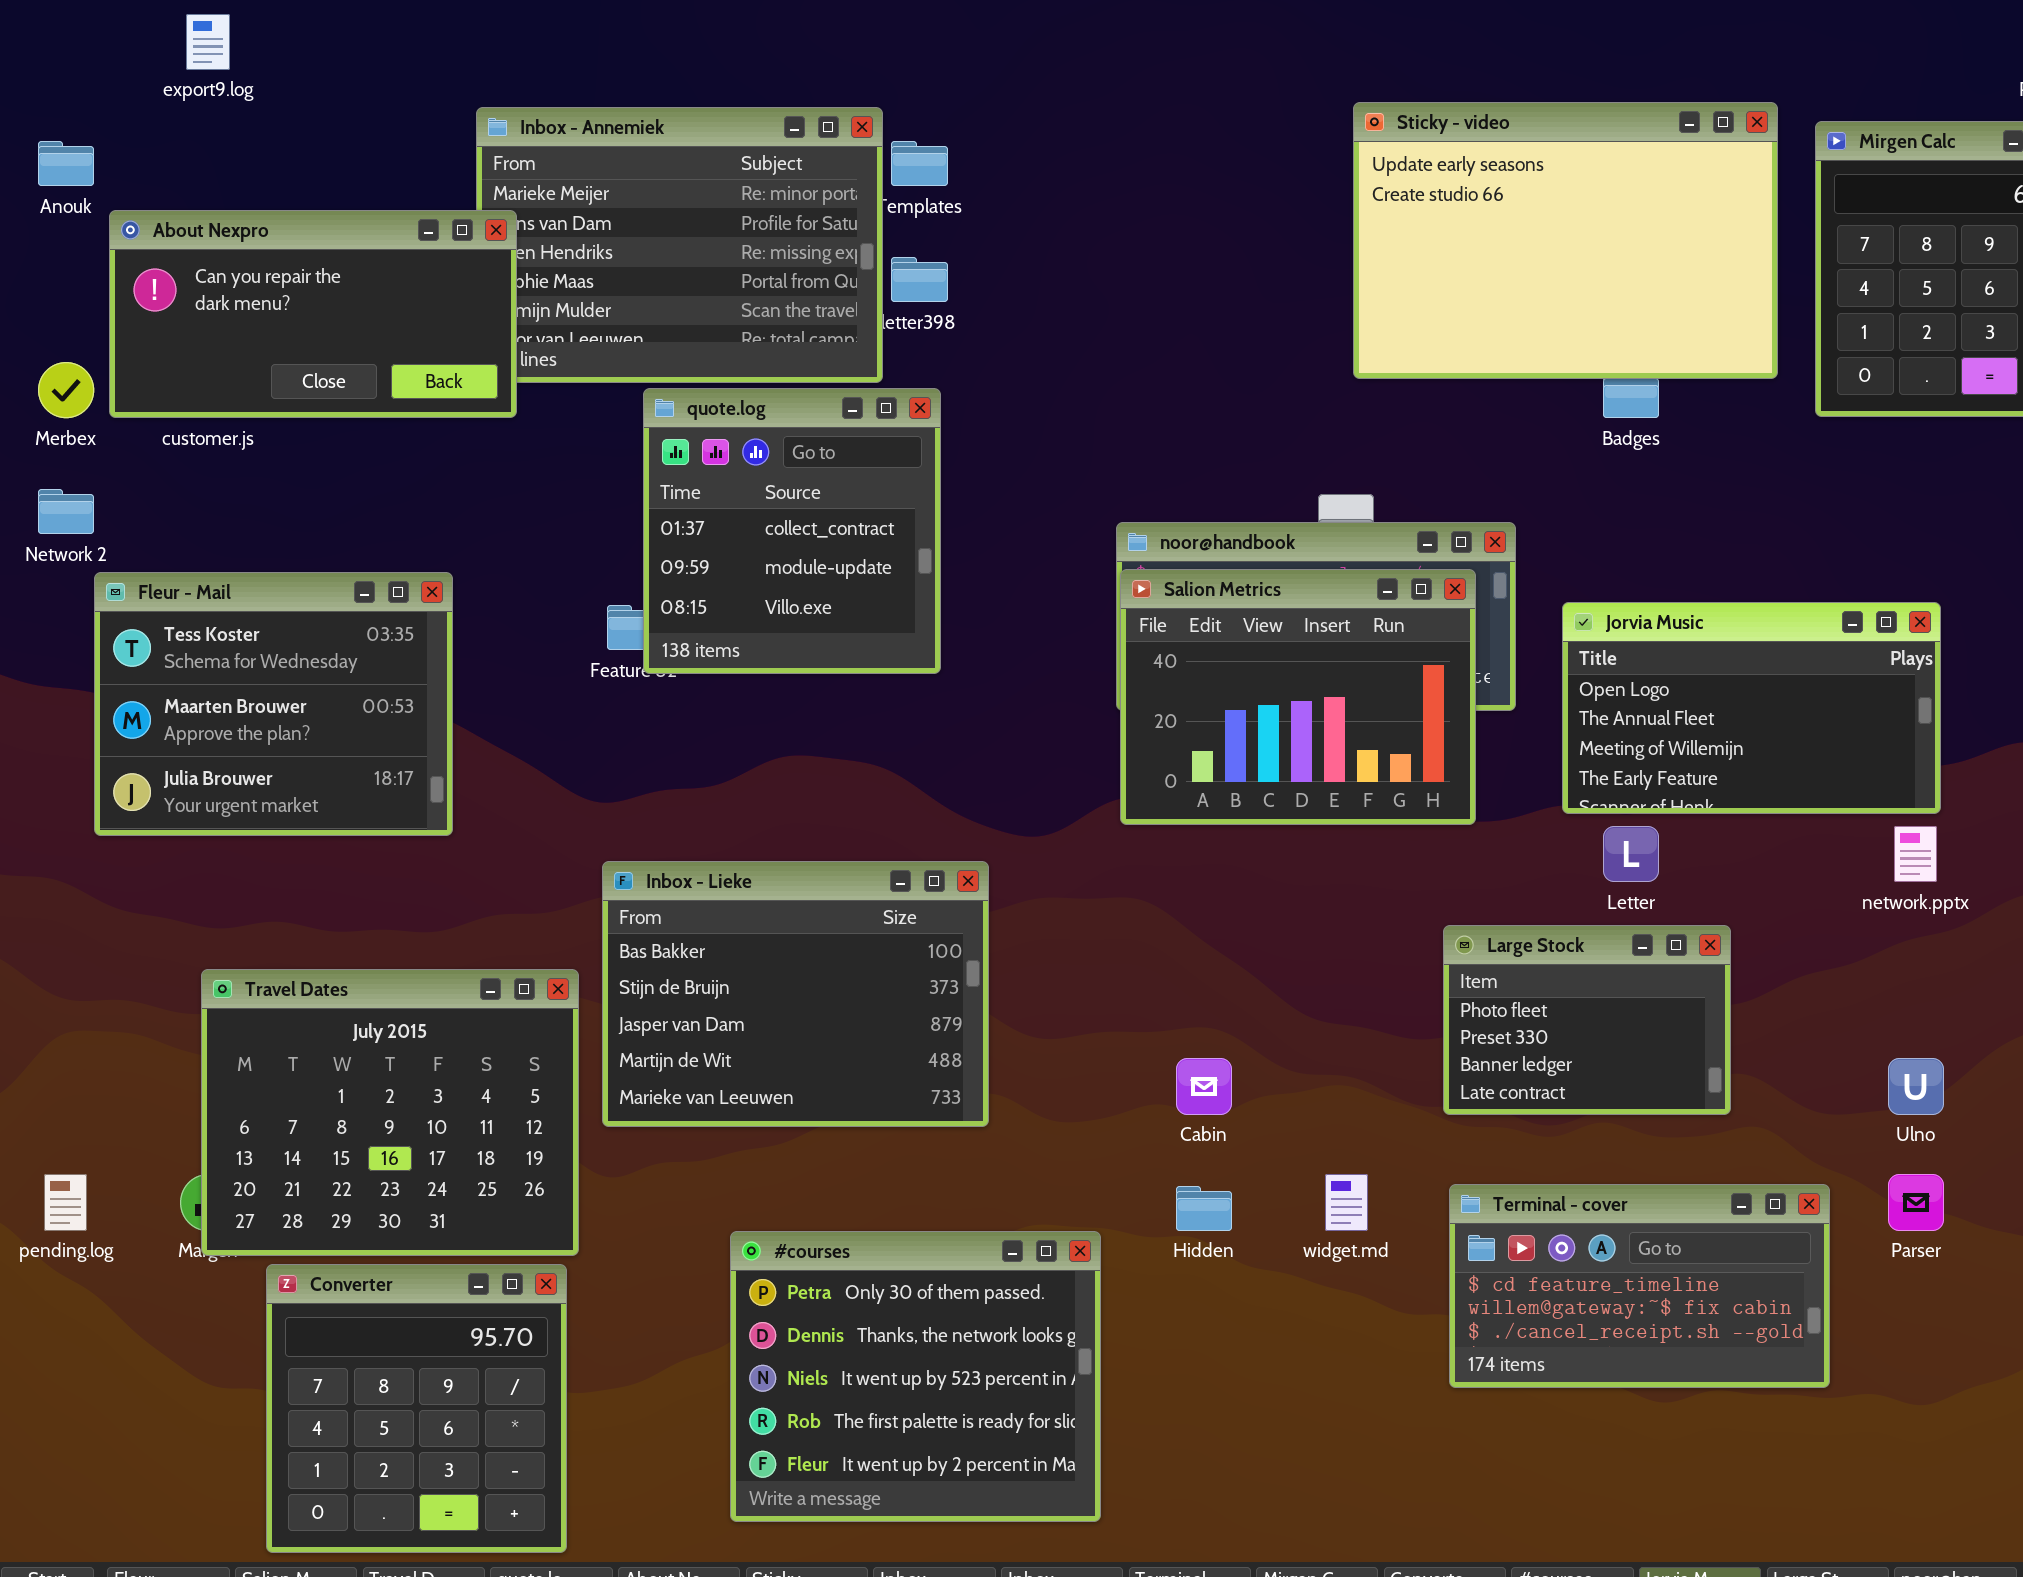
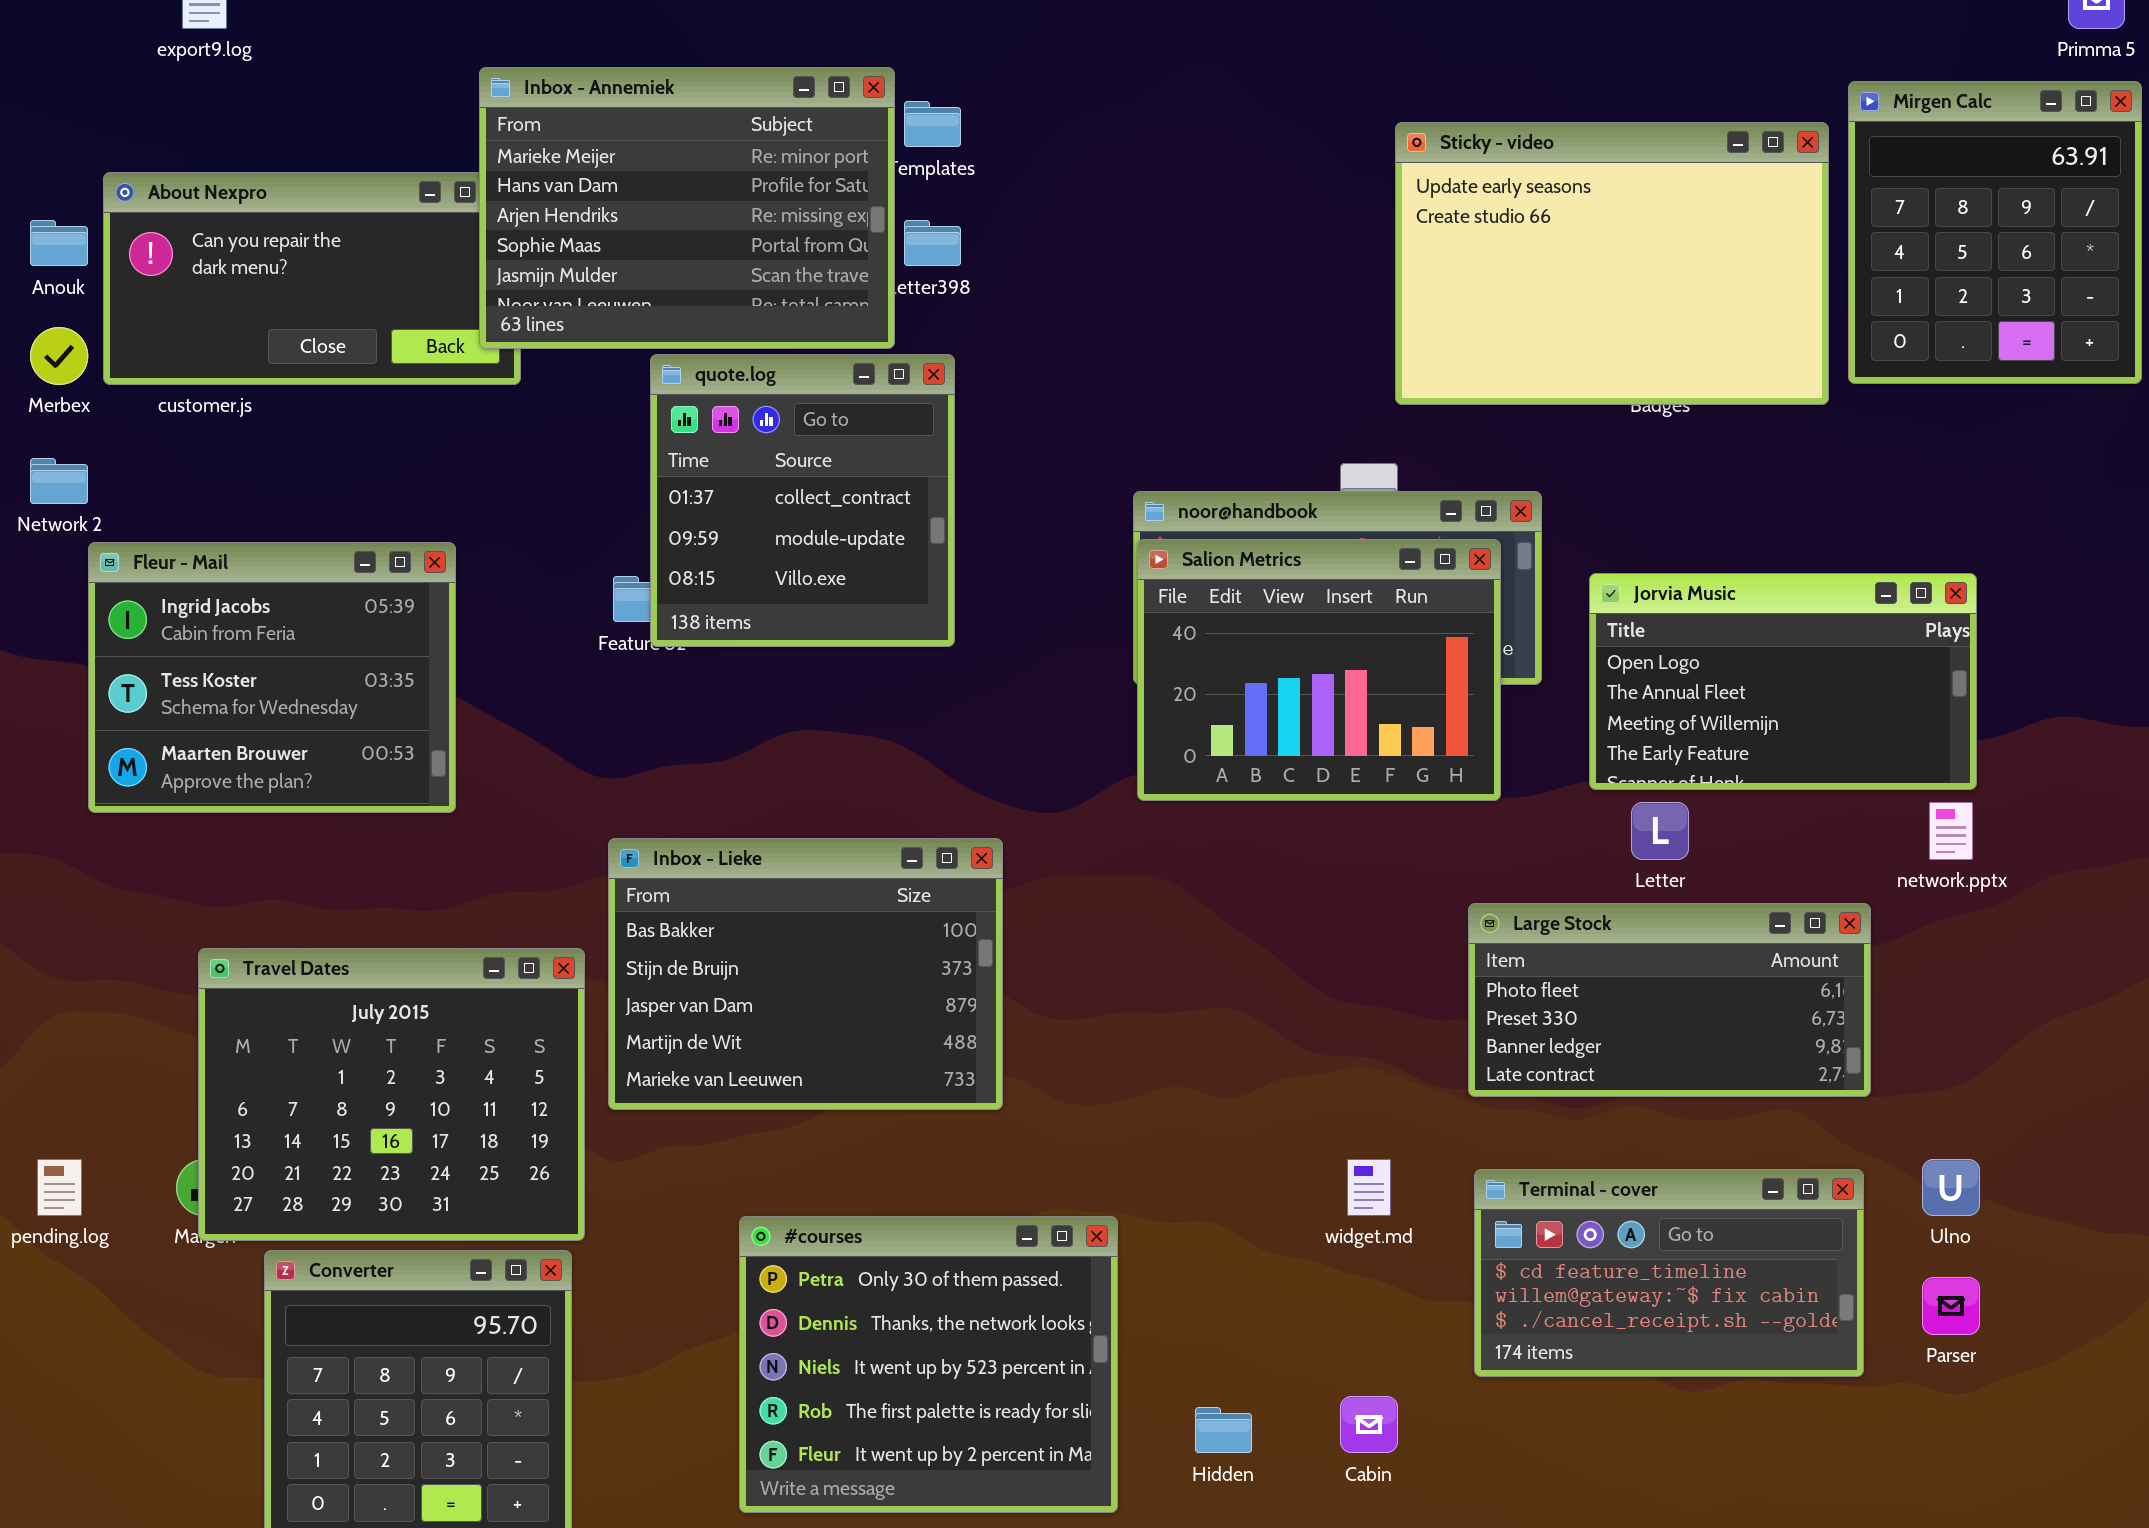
Sticky - video: [1353,102,1778,379] -> [1395,122,1829,405], moved
Inbox - Annemiek: [476,107,883,383] -> [479,67,895,349], raised
Anouk: [38,141,94,186] -> [30,220,88,266], moved
Fleur - Mail: [94,572,453,836] -> [88,542,456,813], scrolled up 1 row
Large Stock: [1443,925,1731,1115] -> [1468,903,1871,1097], resized
Cabin: [1176,1058,1232,1115] -> [1340,1396,1398,1453], moved
Ulno: [1888,1058,1944,1115] -> [1922,1159,1980,1216], moved
Parser: [1888,1174,1944,1231] -> [1922,1277,1980,1335], moved
Hidden: [1176,1186,1232,1231] -> [1195,1407,1252,1453], moved

